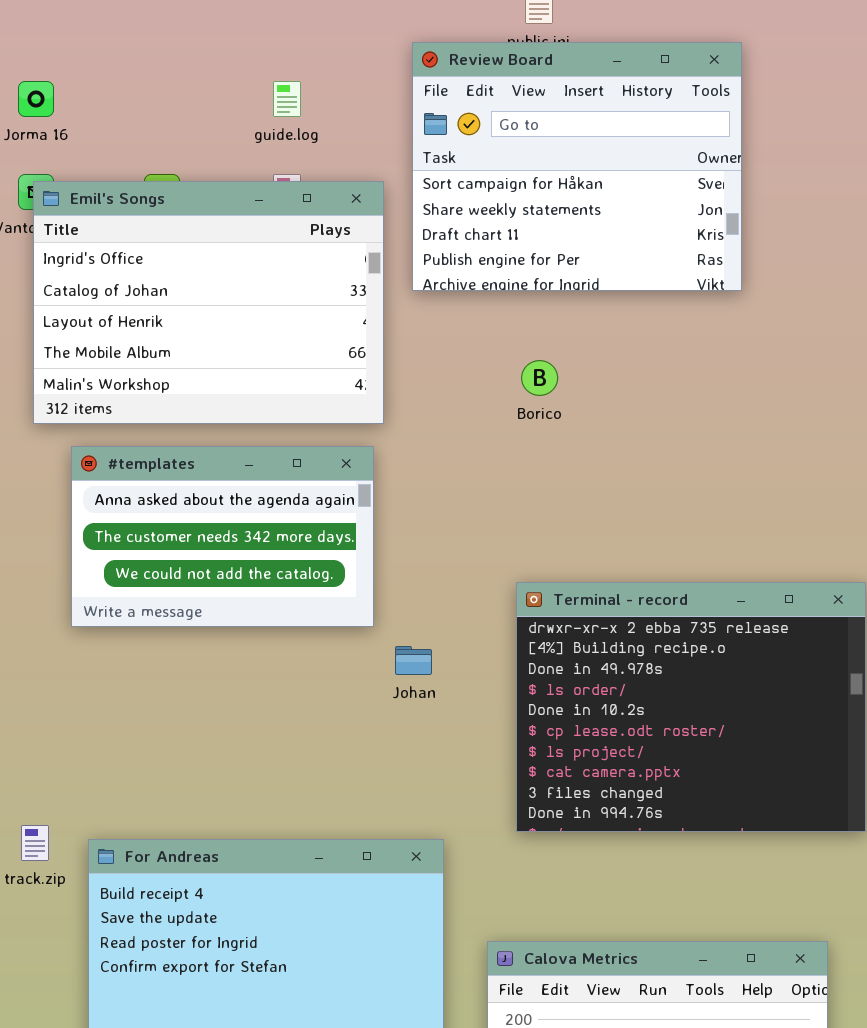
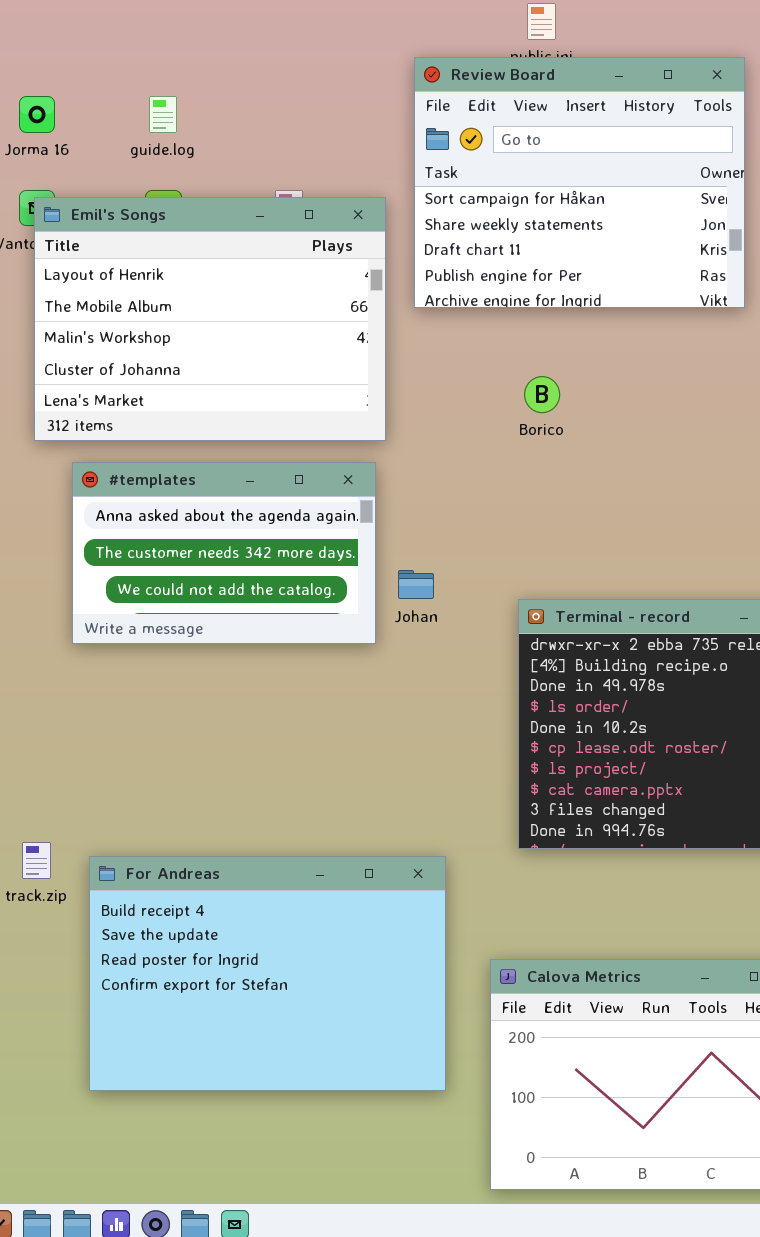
guide.log: [273,81,301,117] -> [149,96,177,133], moved
Emil's Songs: [33,181,384,424] -> [34,197,386,441], scrolled down 2 rows
Johan: [395,646,432,675] -> [398,570,434,599], moved

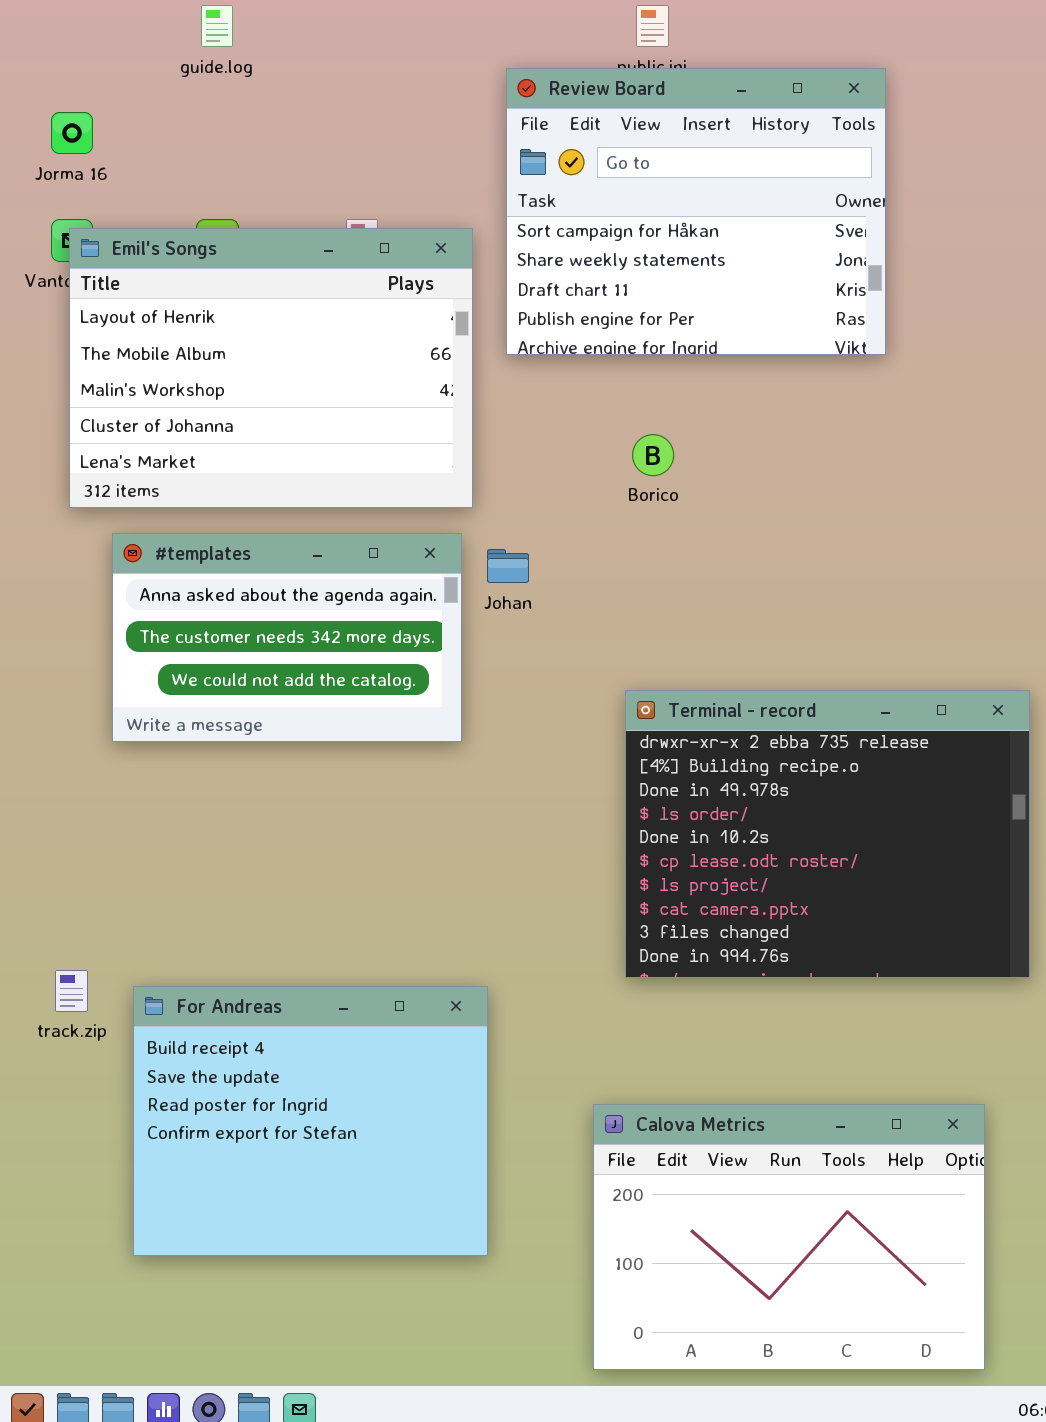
guide.log: [149,96,177,133] -> [201,5,233,47], moved
Johan: [398,570,434,599] -> [487,549,529,583], moved
For Andreas: [89,856,446,1091] -> [133,986,488,1256], resized

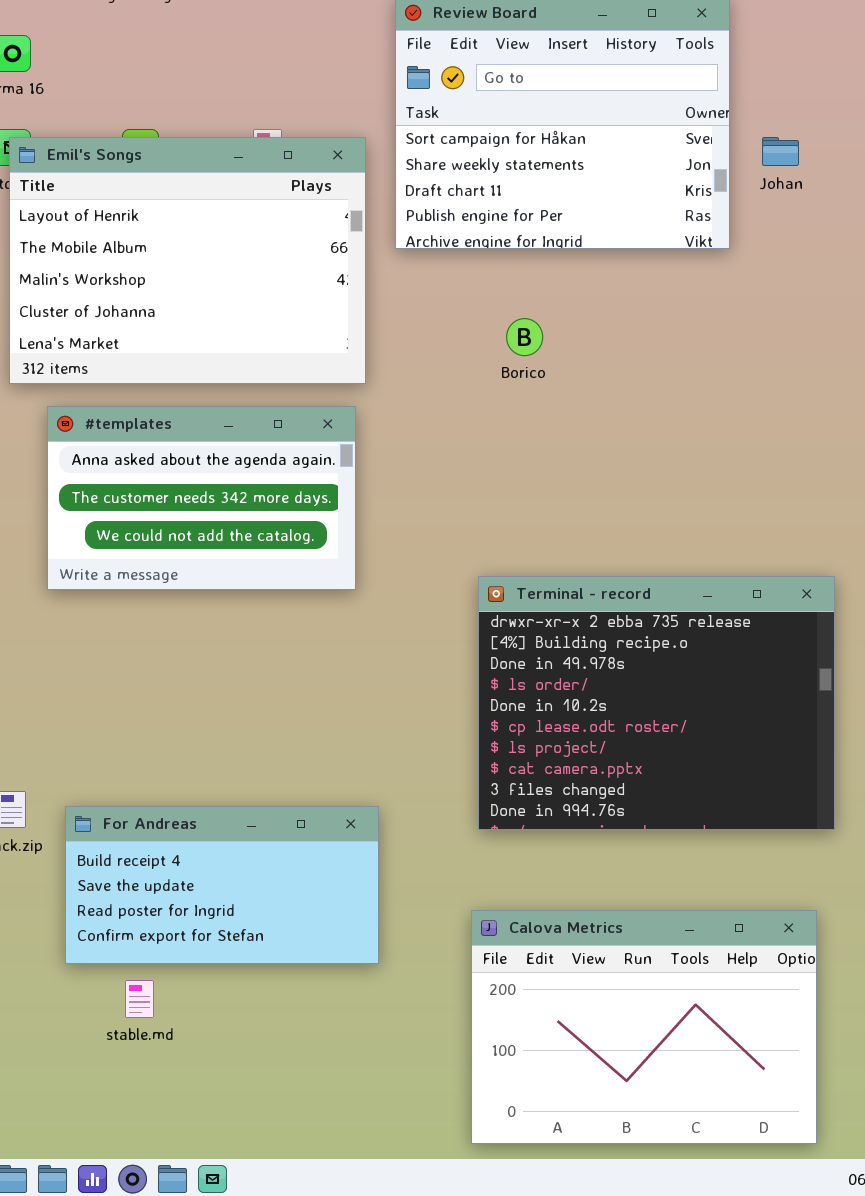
Johan: [487,549,529,583] -> [762,137,799,166], moved
Terminal - record: [625,690,1030,978] -> [478,576,835,830], moved
For Andreas: [133,986,488,1256] -> [65,806,379,964], resized

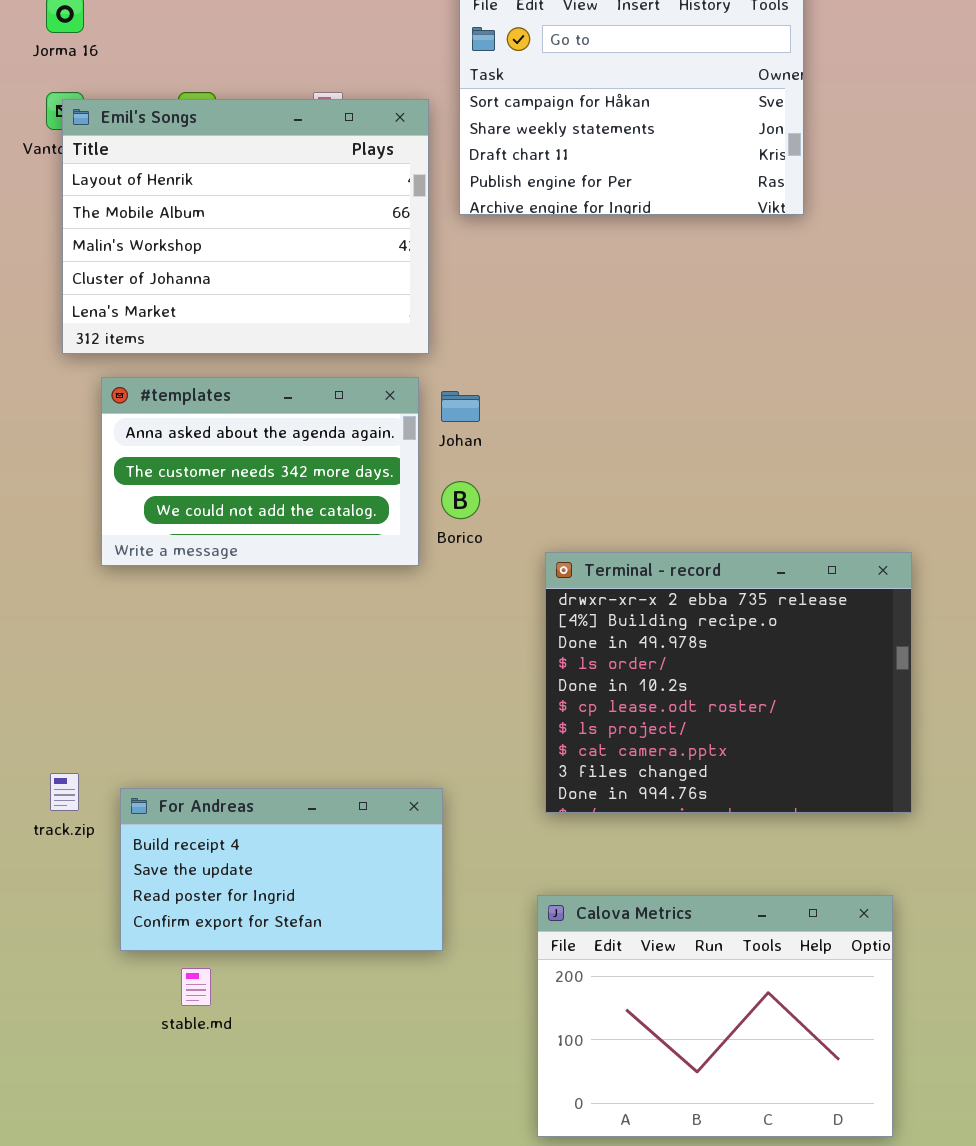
Johan: [762,137,799,166] -> [441,391,480,422], moved
Borico: [506,318,543,356] -> [441,481,480,519], moved

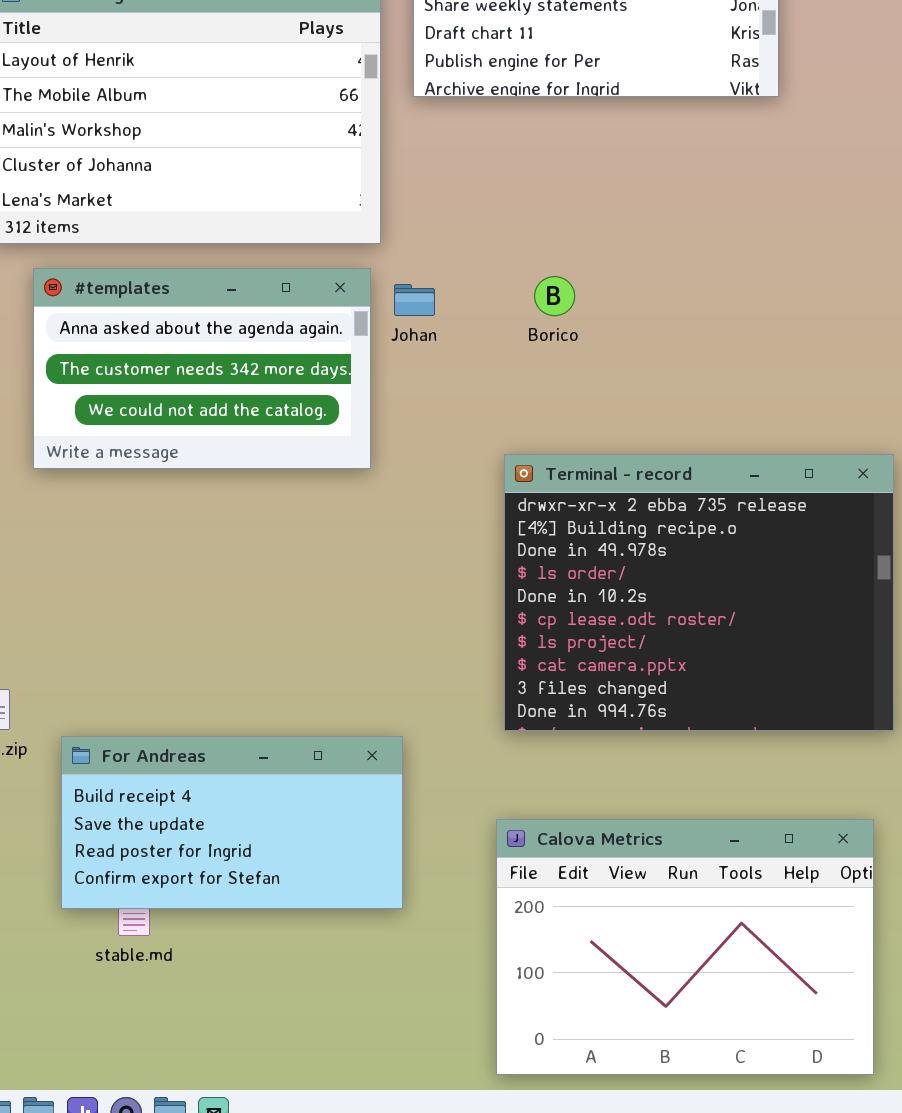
Borico: [441,481,480,519] -> [534,276,575,316], moved
For Andreas: [120,788,443,951] -> [61,736,403,909], moved

